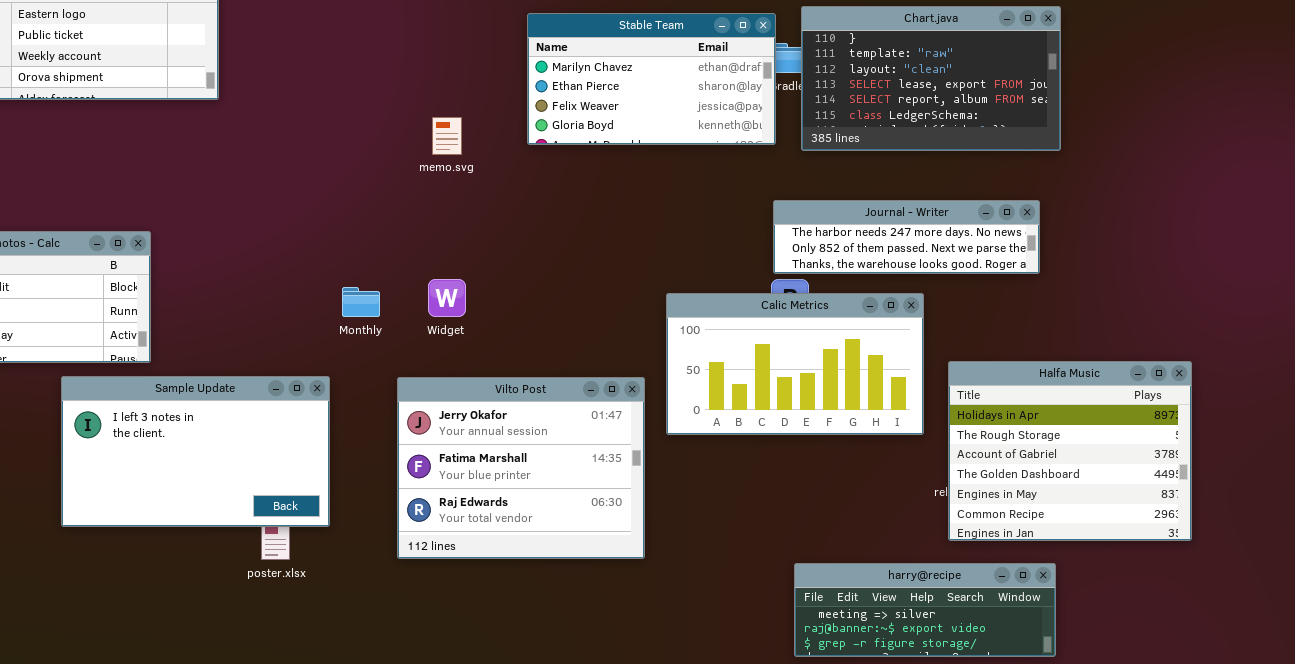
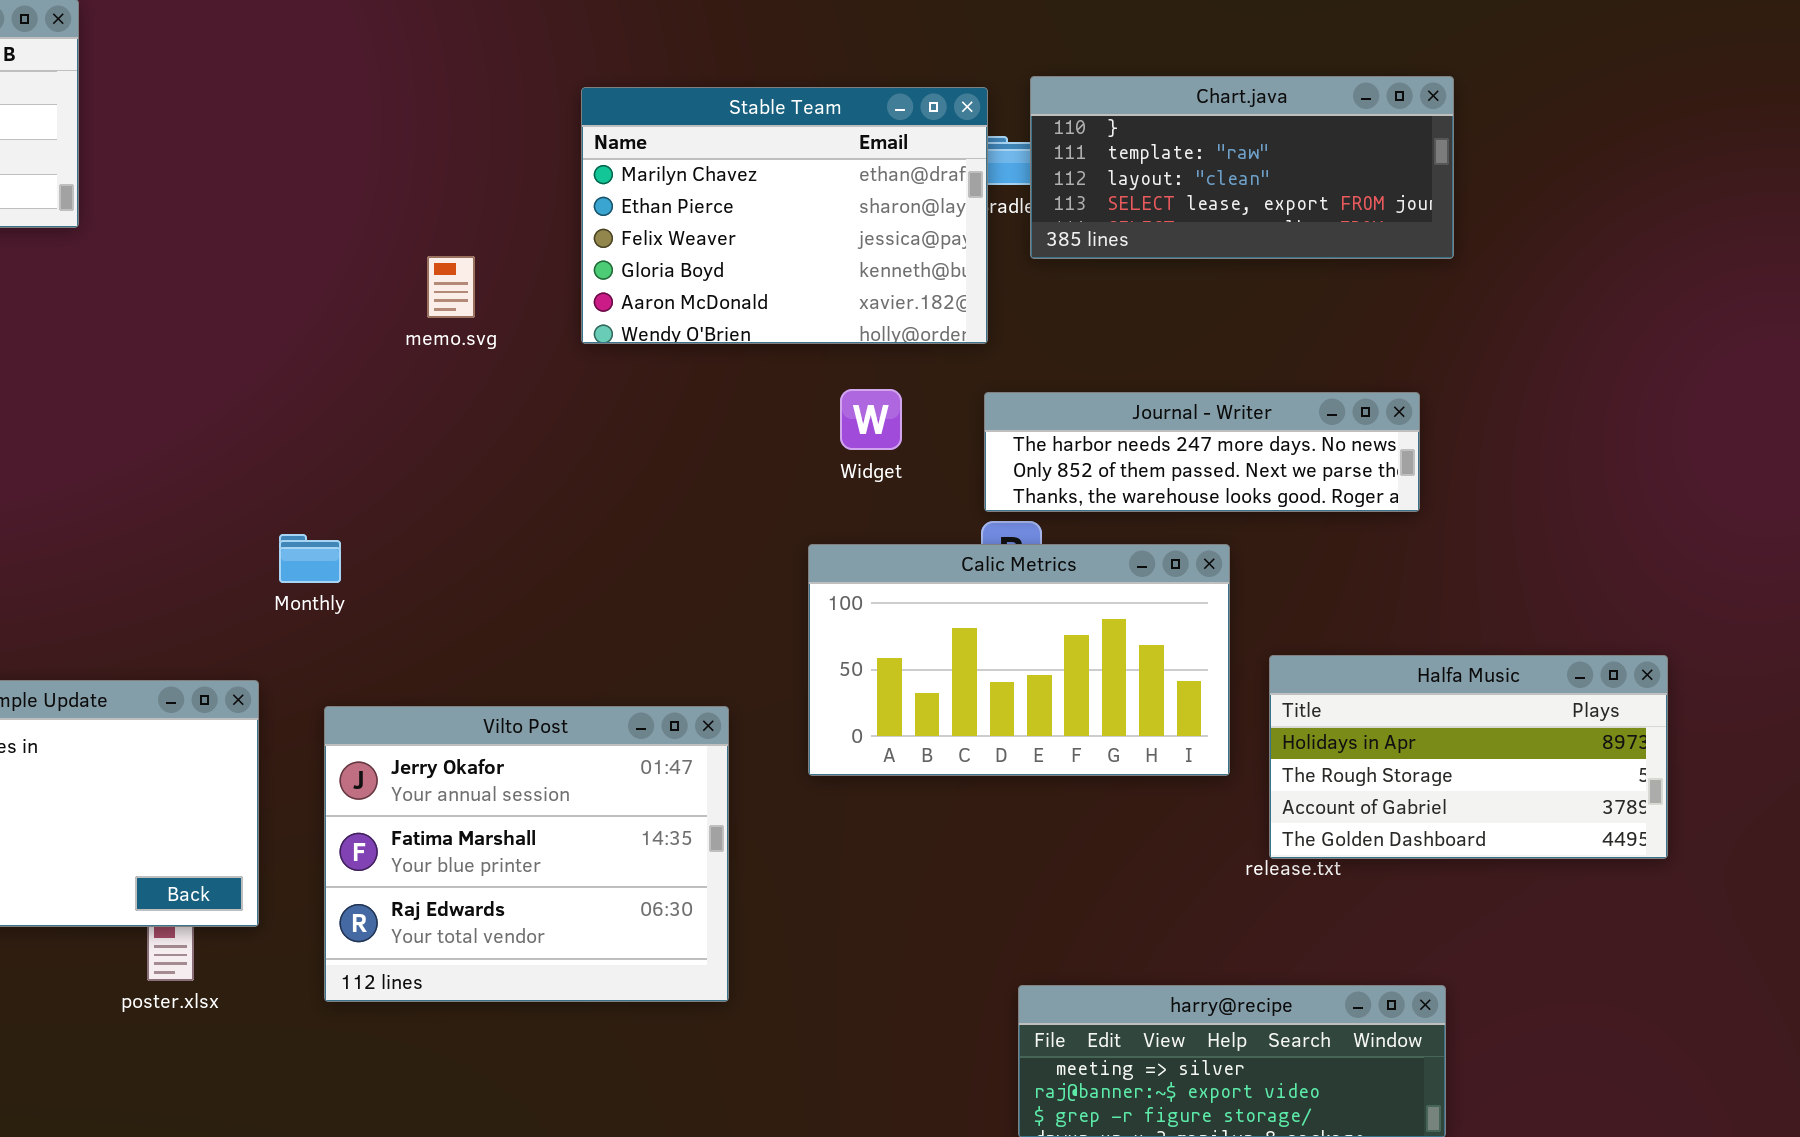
Chart.java: [801,6,1061,151] -> [1030,76,1454,259], resized
Stable Team: [527,13,776,145] -> [581,87,988,344], resized
Widget: [428,279,466,317] -> [840,389,902,450], moved
Halfa Music: [948,361,1192,541] -> [1269,655,1668,859], resized
Vilto Post: [397,377,645,559] -> [324,706,729,1002], moved

